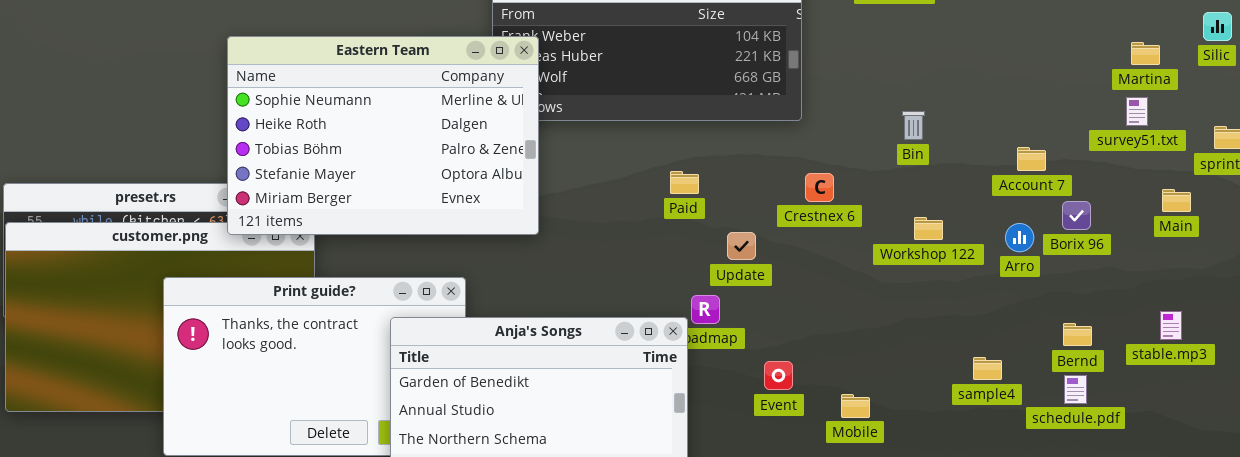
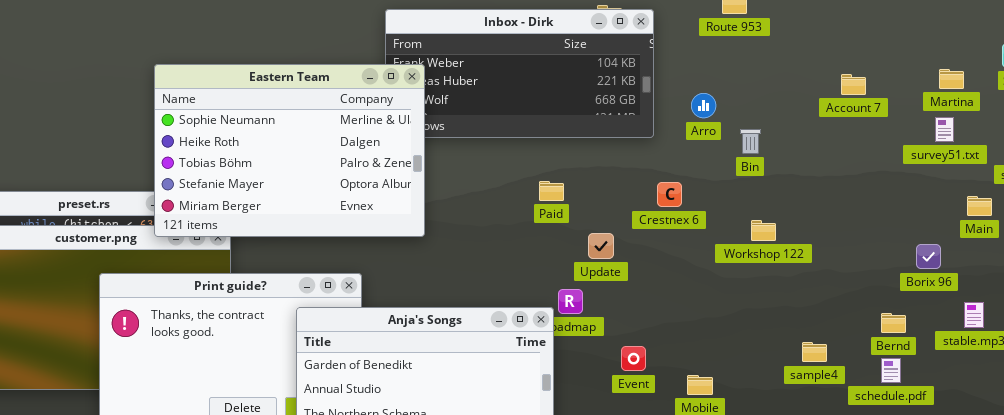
Account 7: [1017,147,1046,171] -> [841,74,866,95], moved
Borix 96: [1062,201,1091,230] -> [916,244,941,269], moved
Arro: [1005,223,1034,252] -> [691,93,716,118], moved

